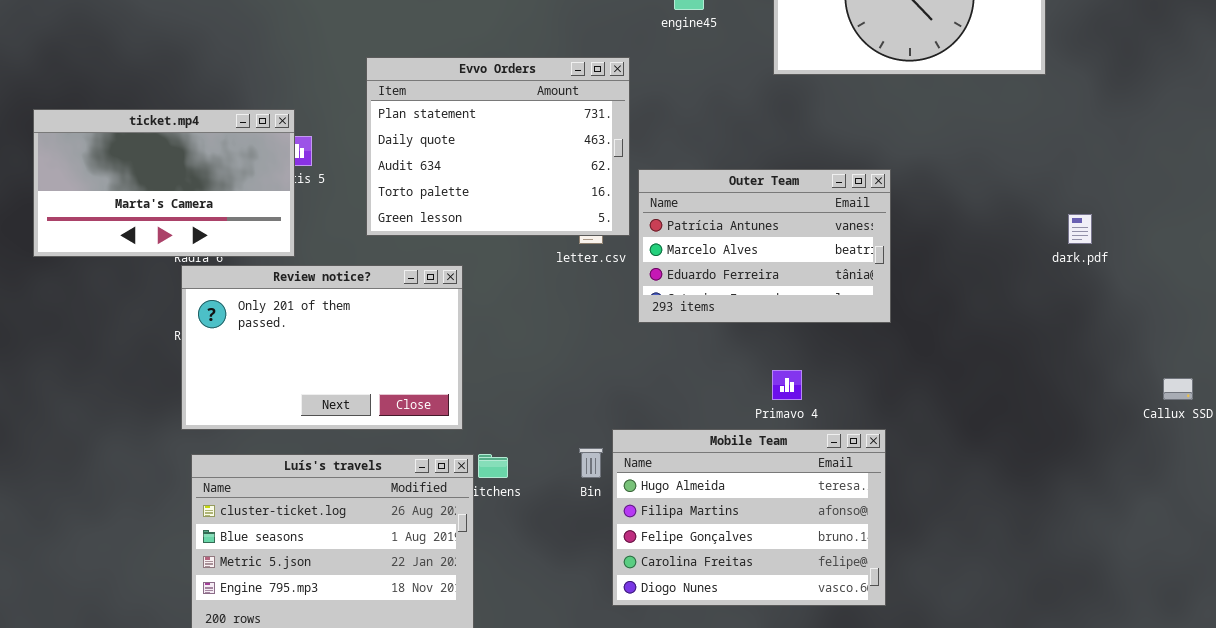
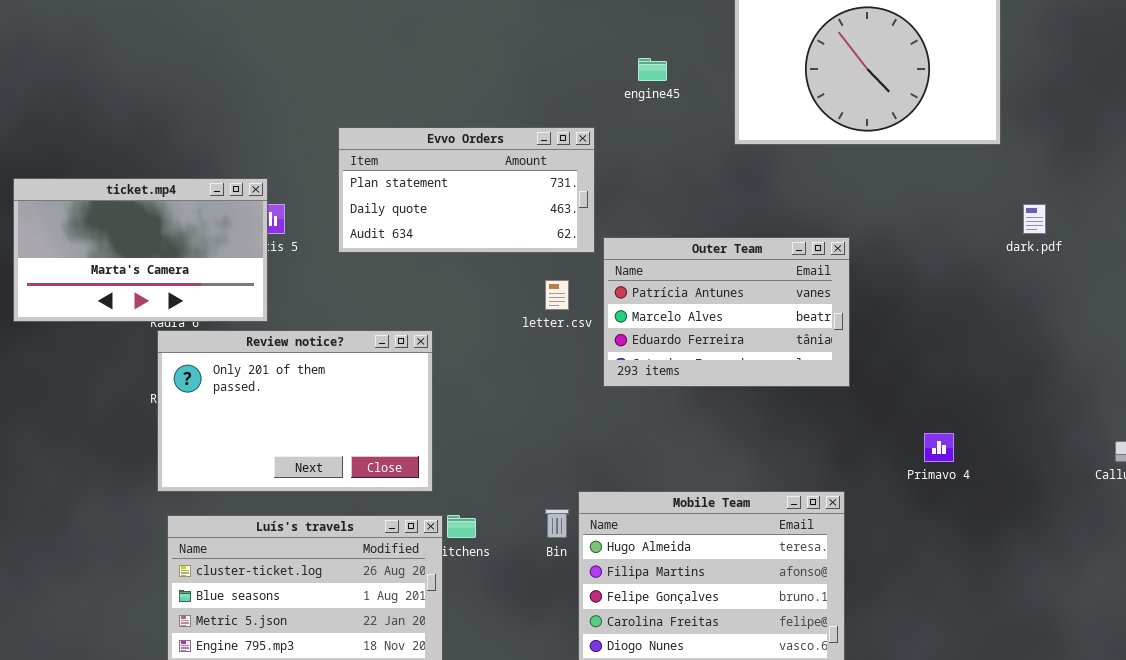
Evvo Orders: [366,57,630,236] -> [338,127,595,253], resized
dark.pdf: [1068,214,1092,244] -> [1023,204,1046,234], moved
Primavo 4: [772,370,802,400] -> [924,433,954,462], moved

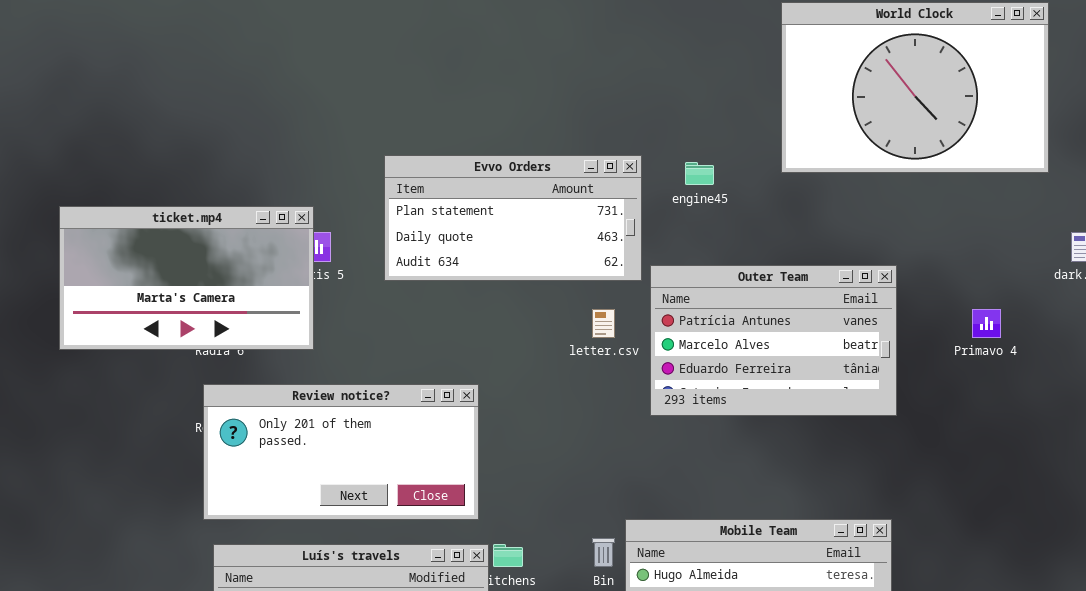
engine45: [638,58,667,81] -> [685,162,714,185], moved
Review notice?: [157,330,433,492] -> [203,384,479,520], resized
Primavo 4: [924,433,954,462] -> [972,309,1001,338], moved

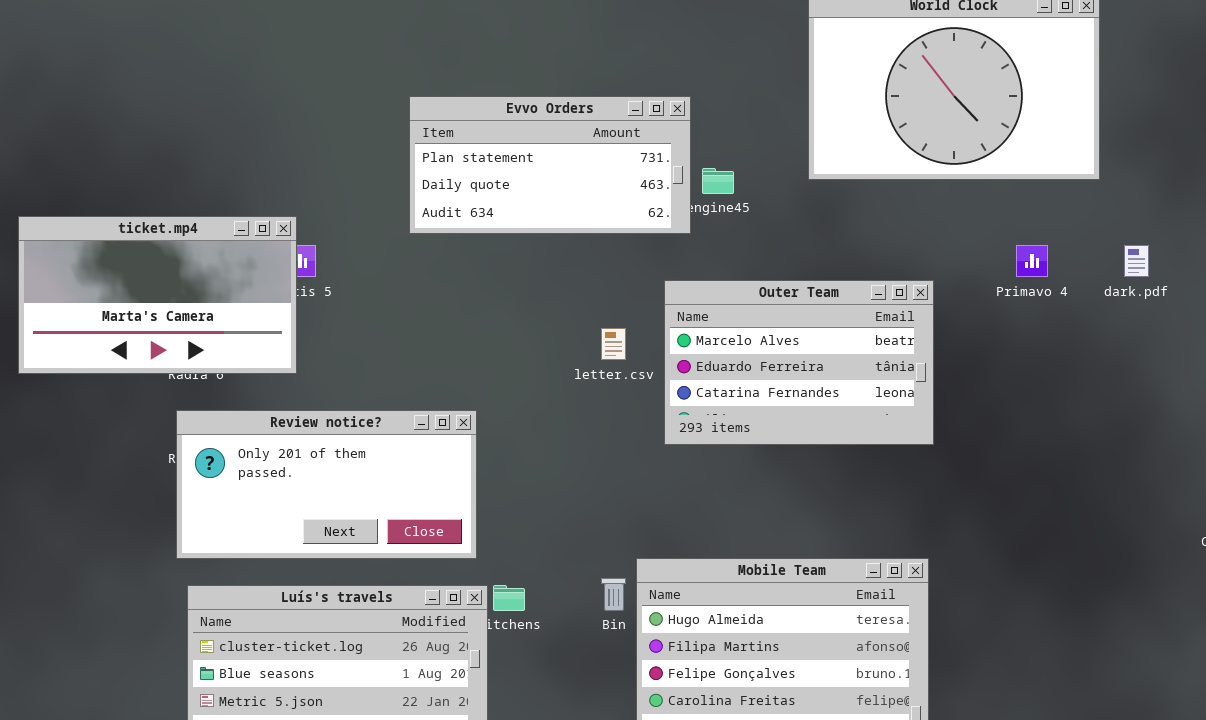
Evvo Orders: [384,155,642,281] -> [409,96,691,234], moved
Outer Team: [650,265,897,416] -> [664,280,934,445], scrolled down 1 row
Primavo 4: [972,309,1001,338] -> [1016,245,1048,277], moved

